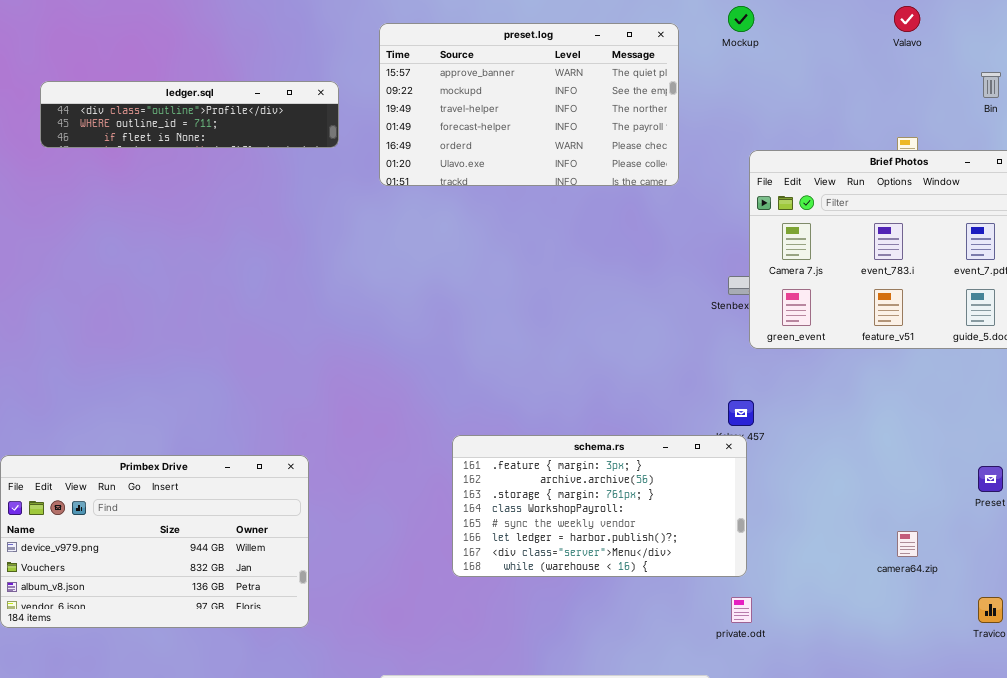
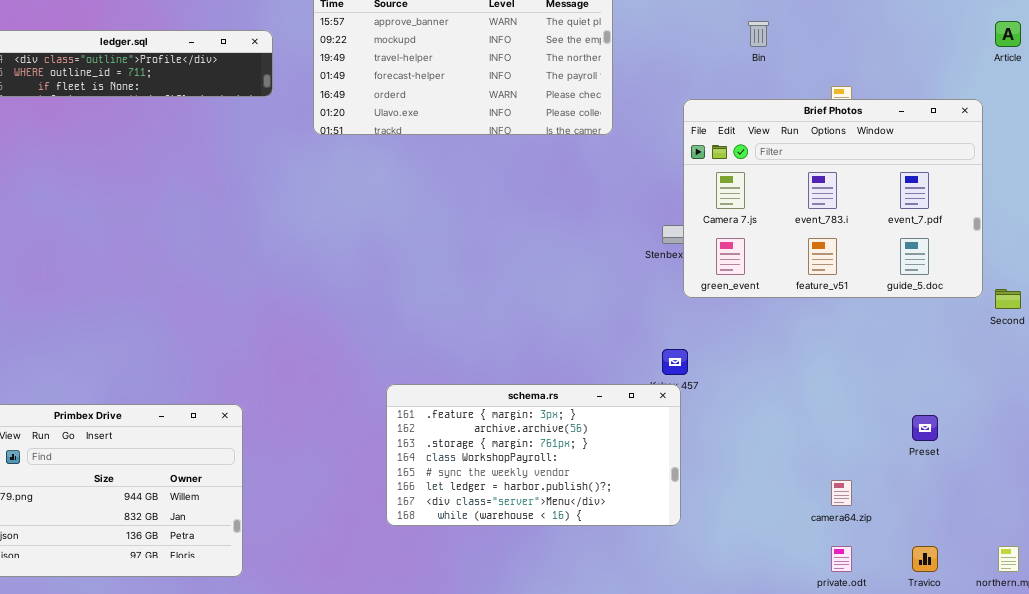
Bin: [981,72,1001,98] -> [748,21,769,47], moved
private.odt: [731,597,752,623] -> [831,546,852,572], moved

